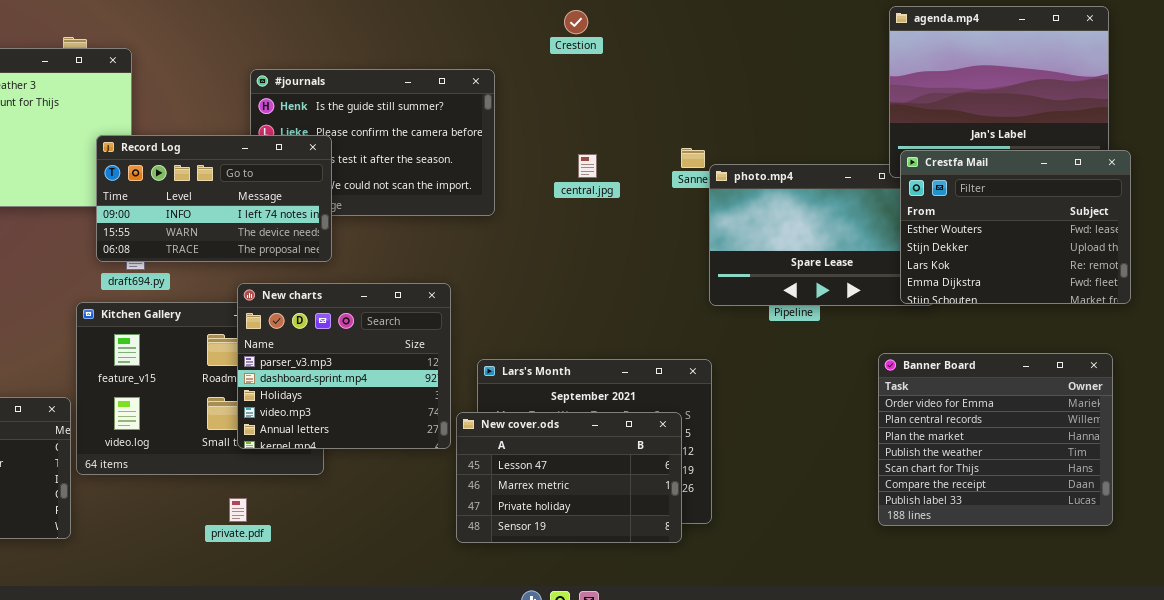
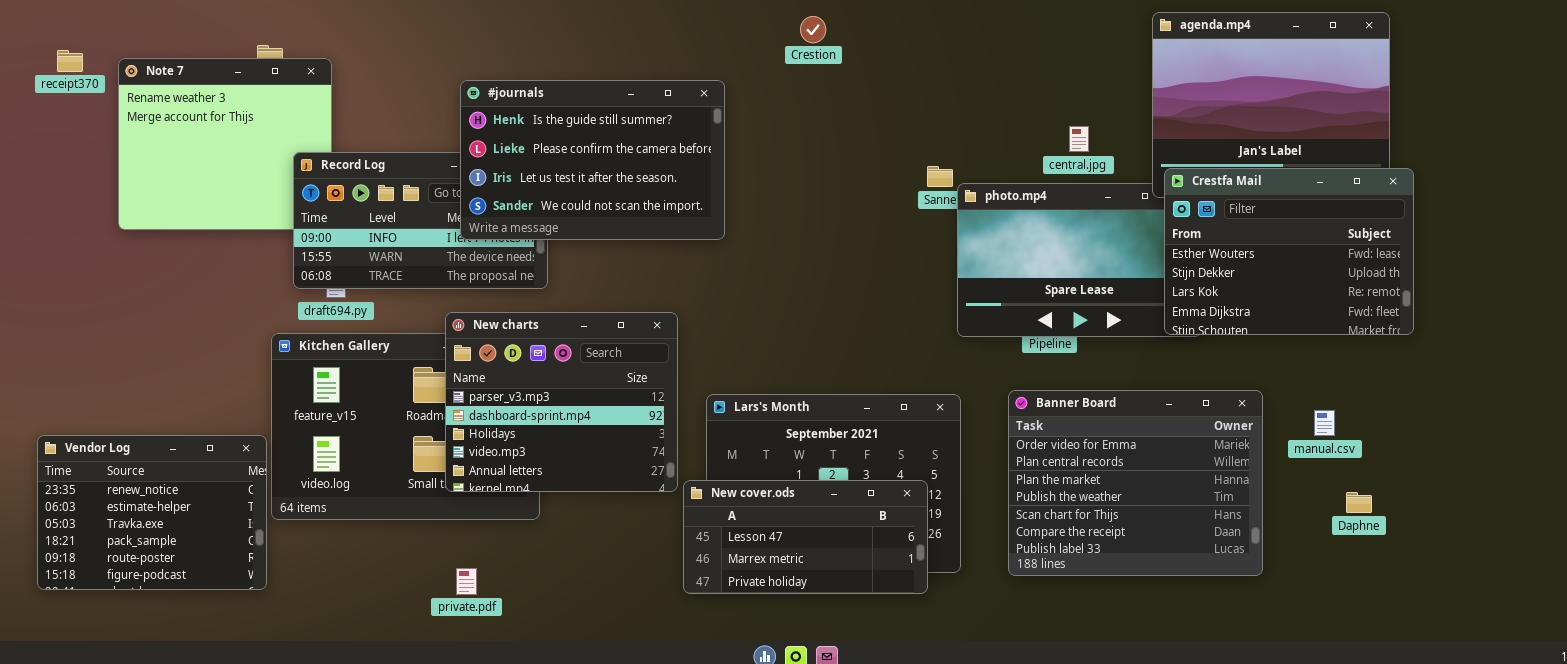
#journals: [250,69,495,216] -> [460,80,725,240], raised
central.jpg: [578,154,597,178] -> [1069,126,1089,152], moved
Banner Board: [878,353,1113,526] -> [1008,390,1263,576], moved
New cover.ods: [456,412,682,543] -> [683,480,928,594], resized
private.pdf: [229,498,247,522] -> [456,568,477,595], moved

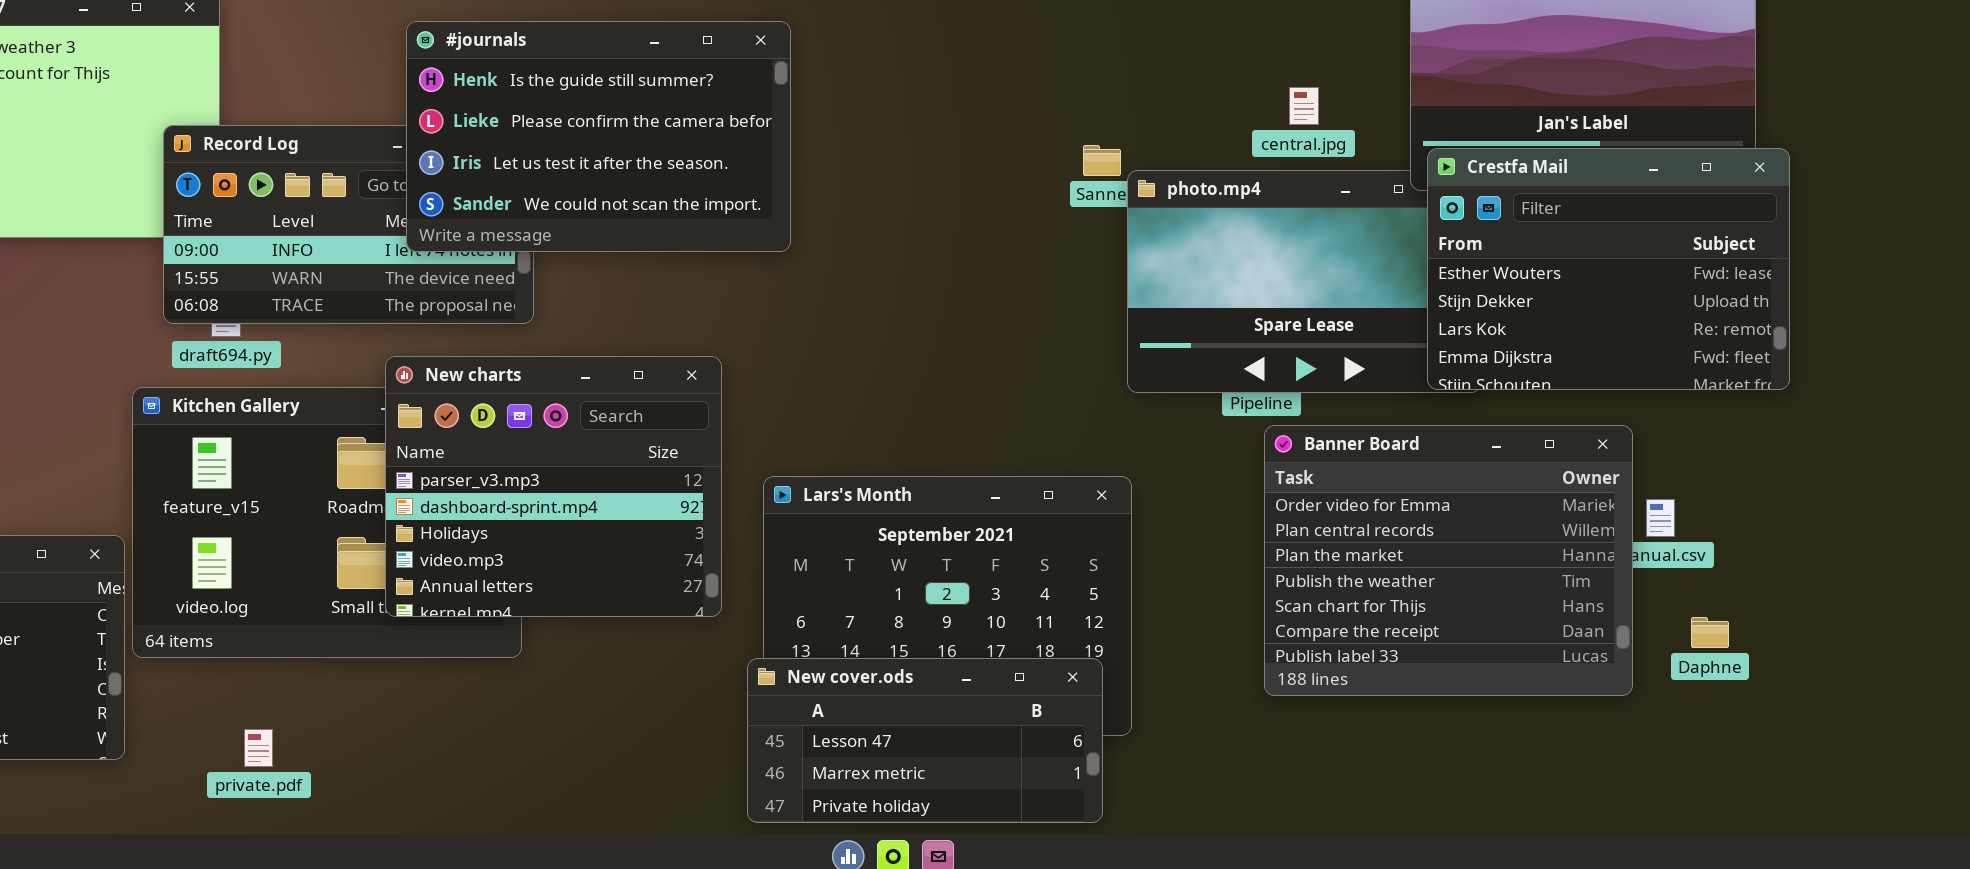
Banner Board: [1008,390,1263,576] -> [1264,425,1633,696], moved
New cover.ods: [683,480,928,594] -> [747,658,1103,823], moved
private.pdf: [456,568,477,595] -> [244,729,273,767], moved

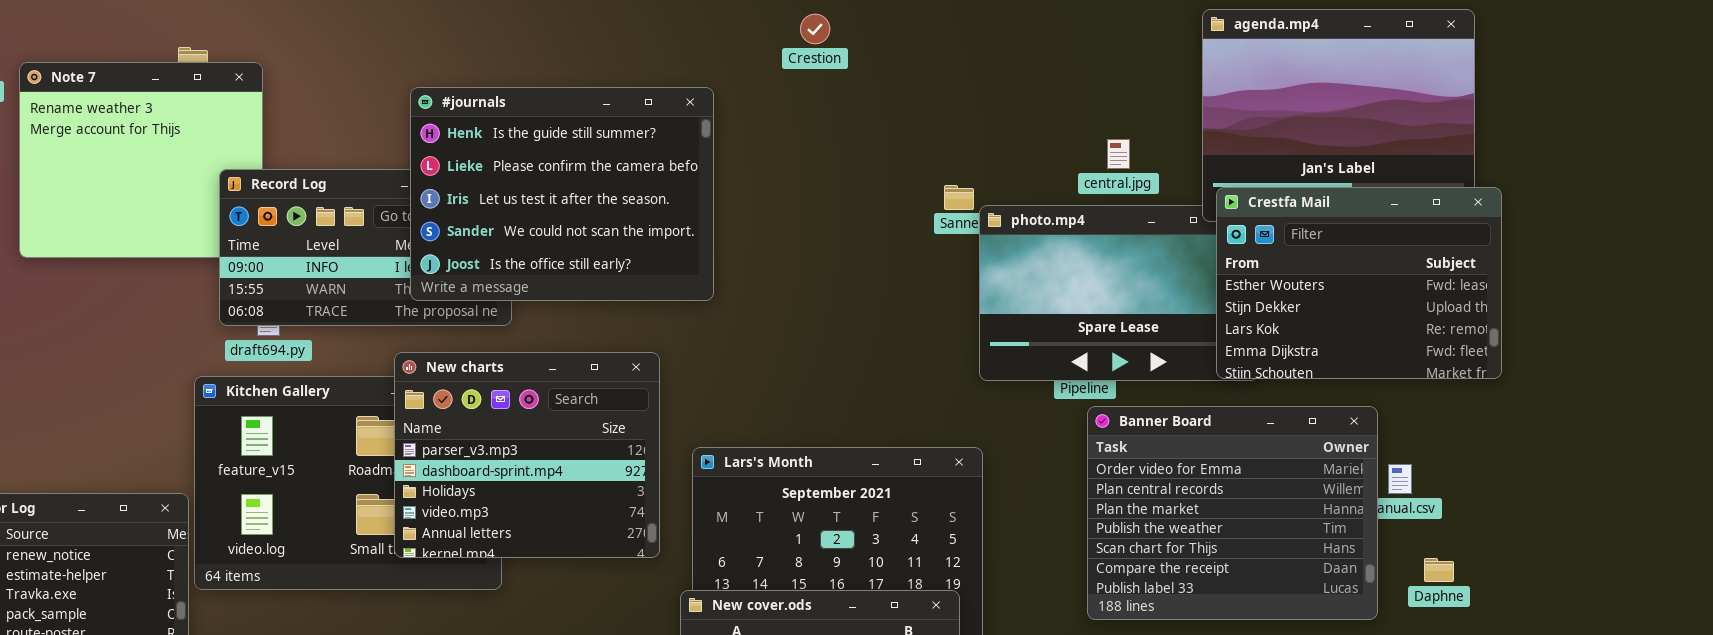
#journals: [406,21,791,252] -> [410,87,714,301], resized

